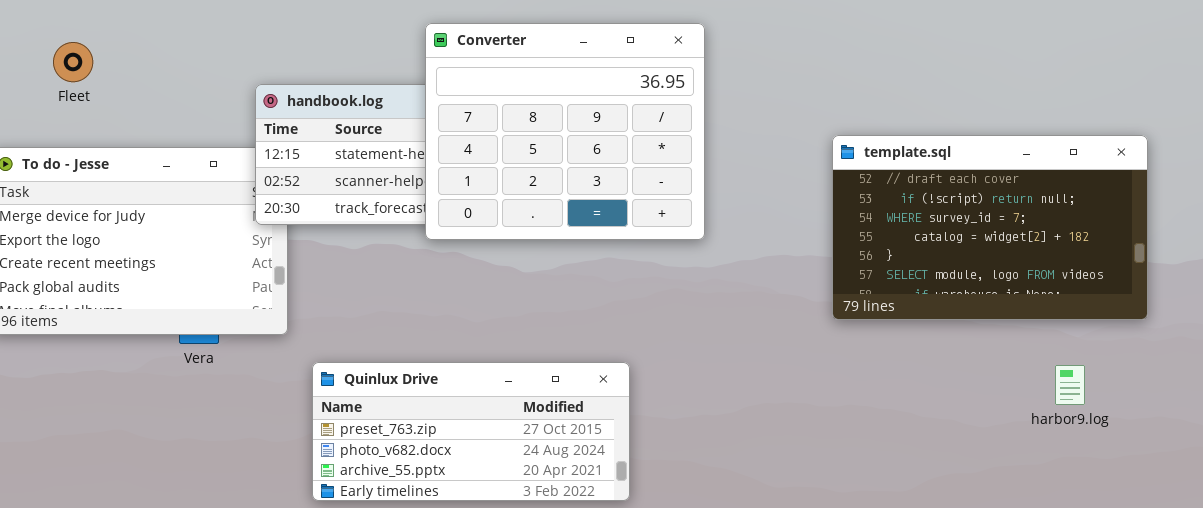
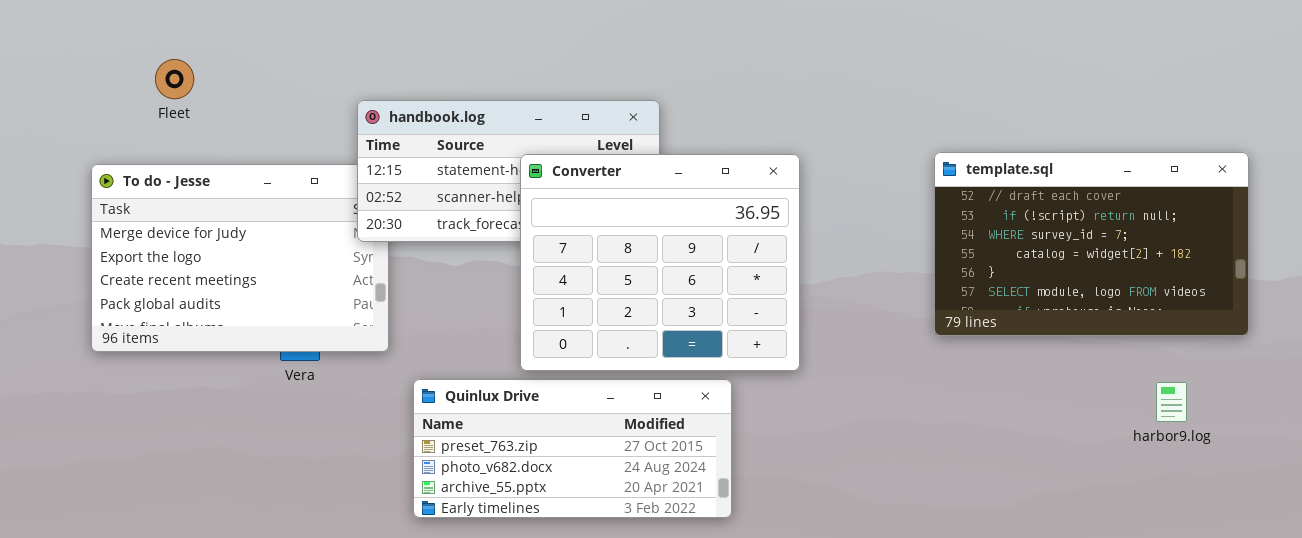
Converter: [425,23,705,240] -> [520,154,800,371], moved

